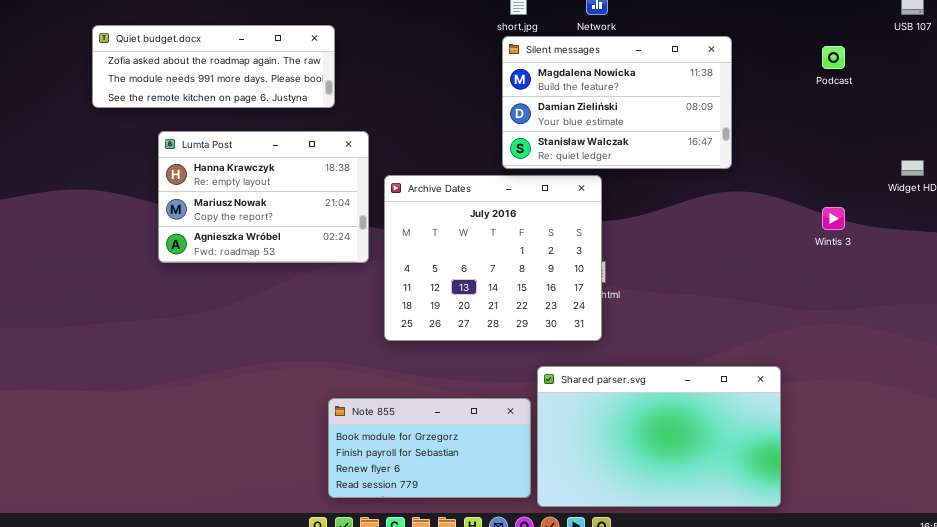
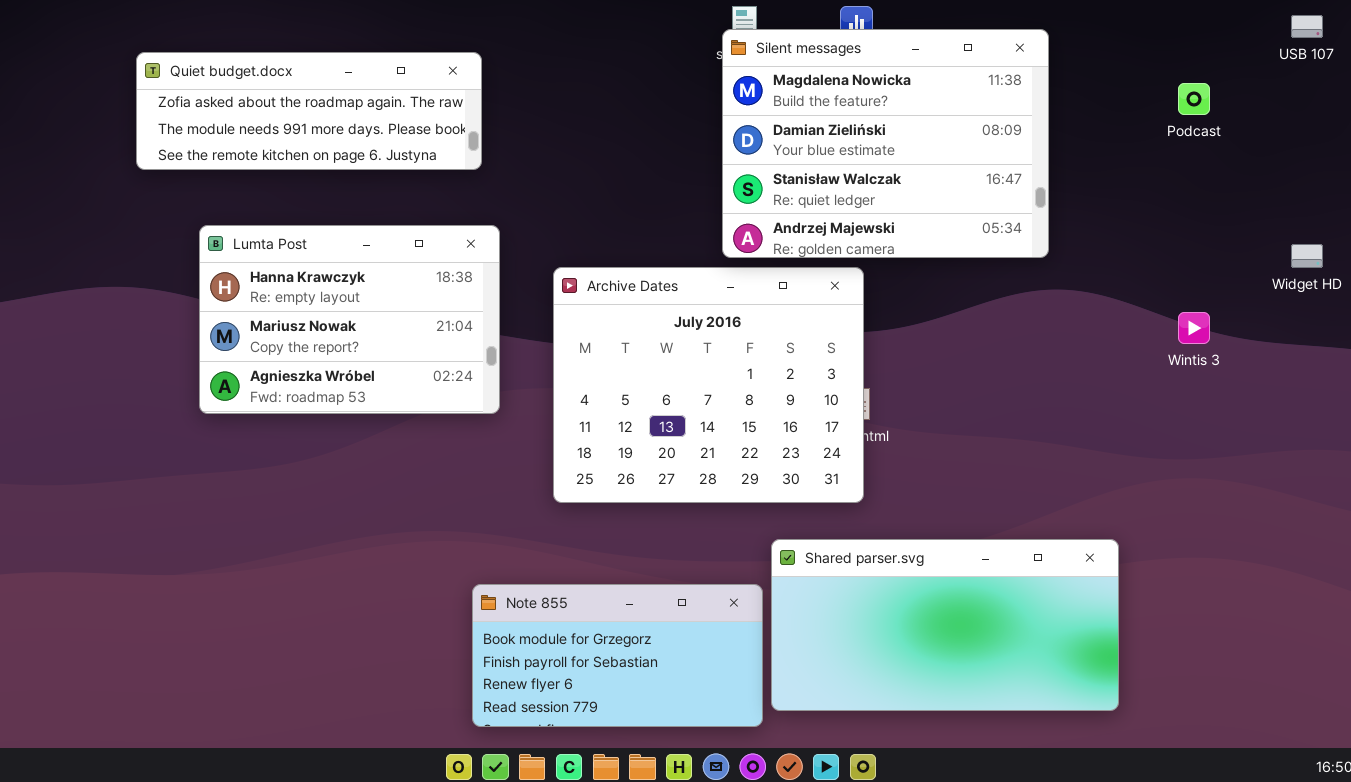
Silent messages: [502,36,732,169] -> [722,29,1049,258], resized
Lumta Post: [158,131,369,263] -> [199,225,500,414], moved
Shared parser.svg: [537,366,781,507] -> [771,539,1119,711], resized

